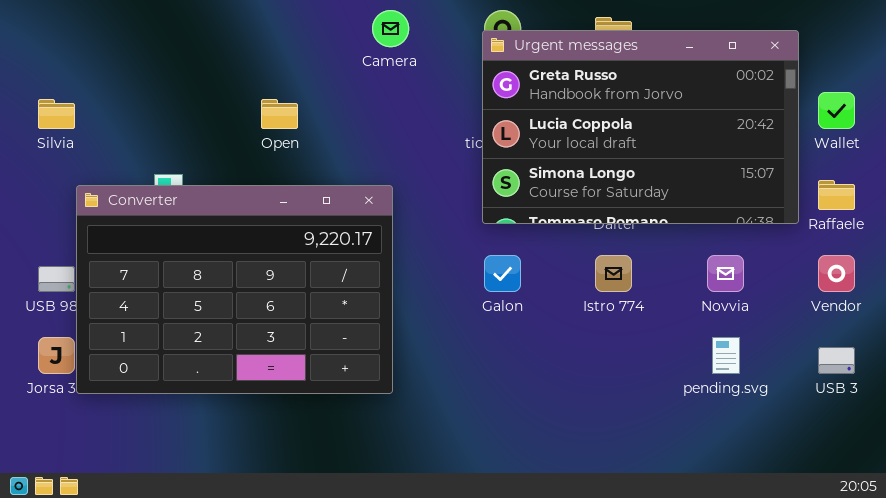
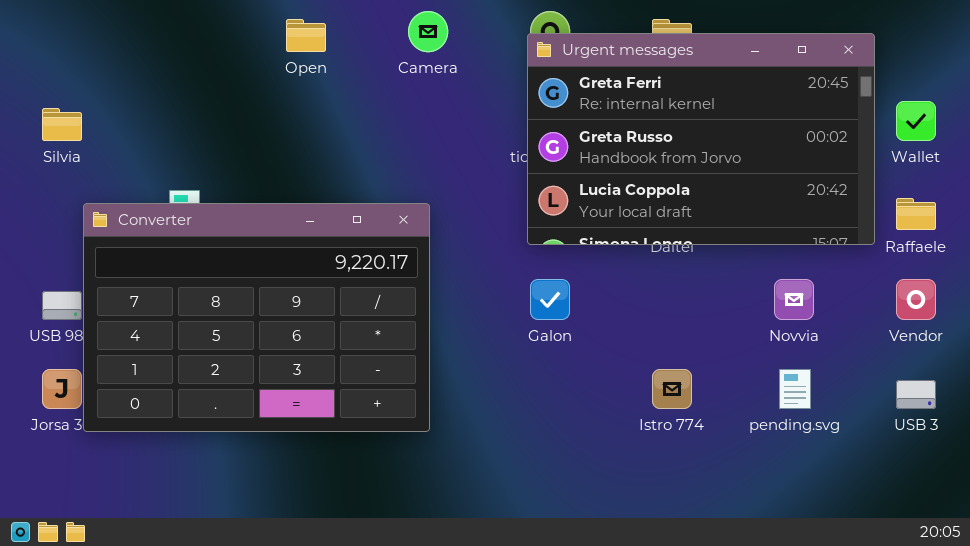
Urgent messages: [482,30,799,224] -> [527,33,875,245], scrolled up 1 row
Open: [261,99,298,129] -> [286,19,326,52], moved
Istro 774: [595,255,632,292] -> [652,369,692,409], moved

